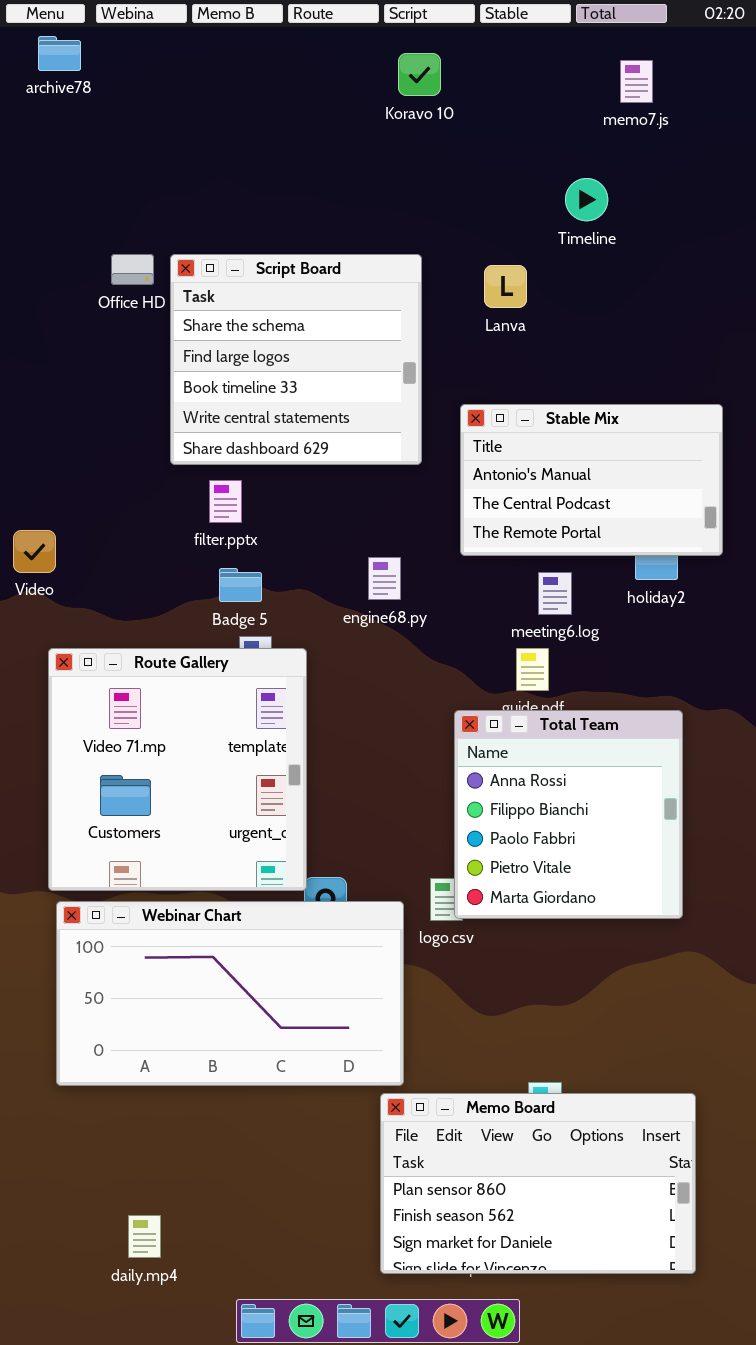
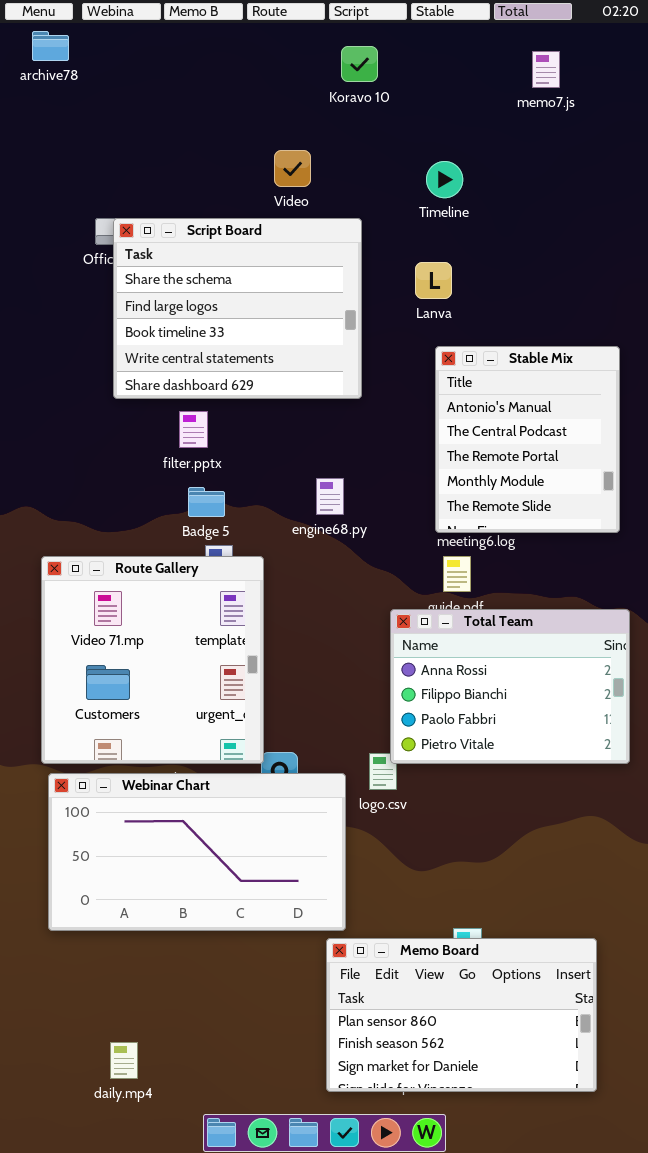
Timeline: [565,178,608,221] -> [426,161,463,198], moved
Script Board: [170,254,422,465] -> [113,218,362,399], resized
Lanva: [484,265,527,308] -> [415,262,452,299], moved
Stable Mix: [460,404,723,556] -> [435,346,620,533], resized
Video: [13,530,56,573] -> [274,150,311,187], moved
Total Team: [454,710,683,919] -> [390,609,630,764], resized

